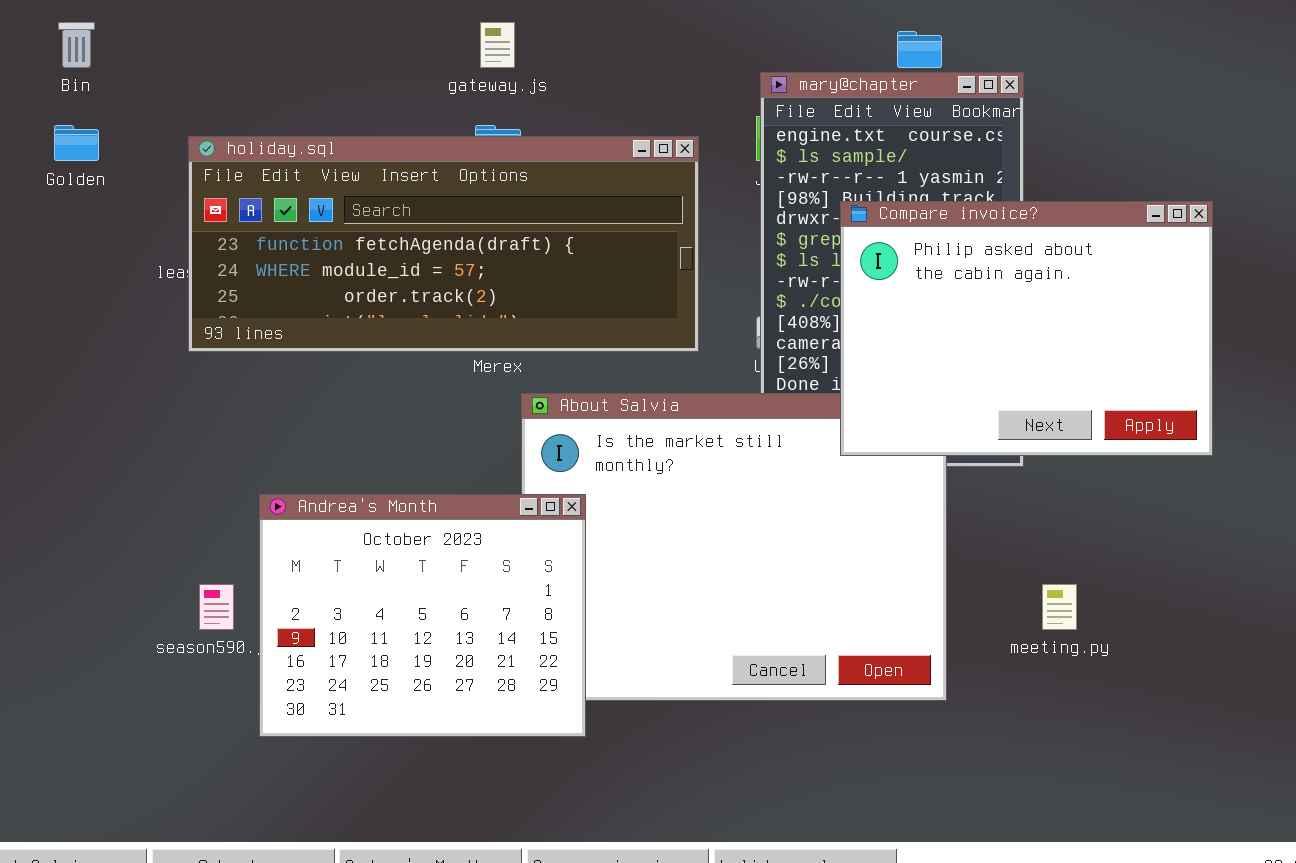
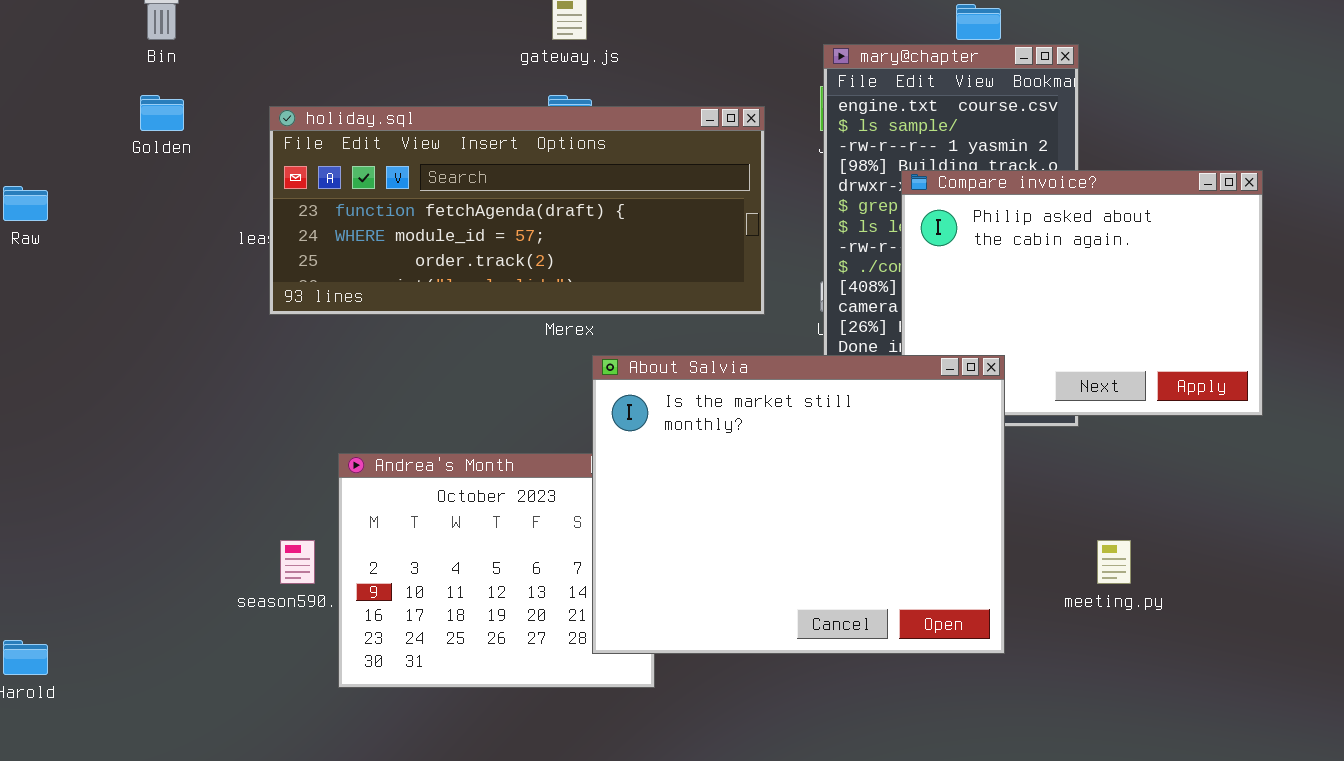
About Salvia: [521,393,947,701] -> [592,355,1005,654], raised

